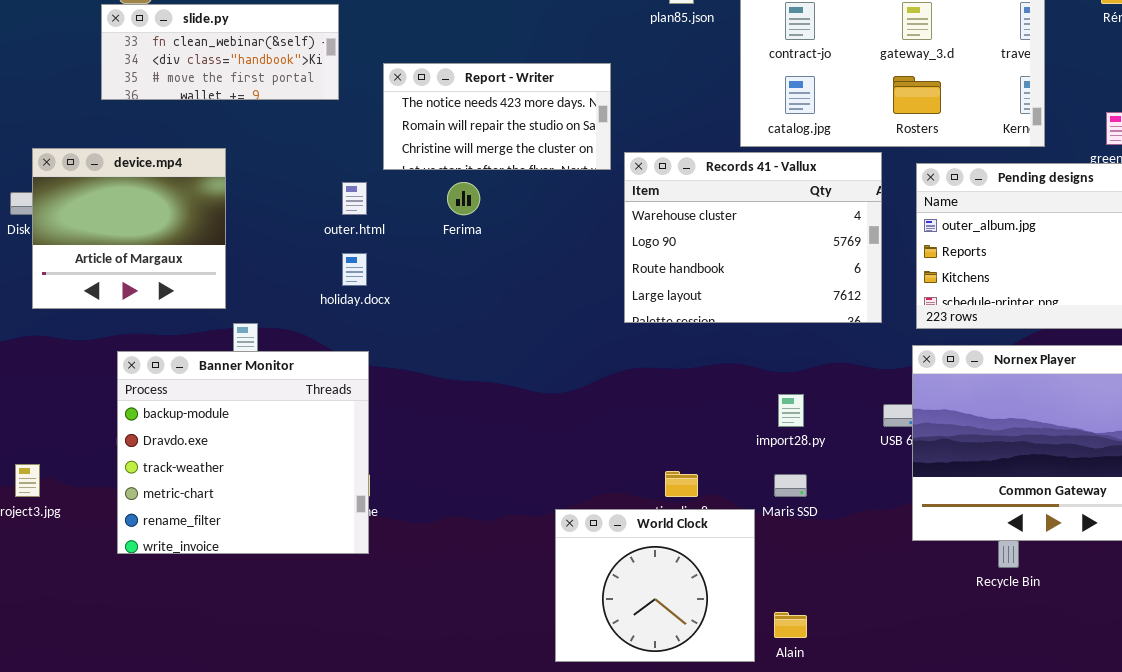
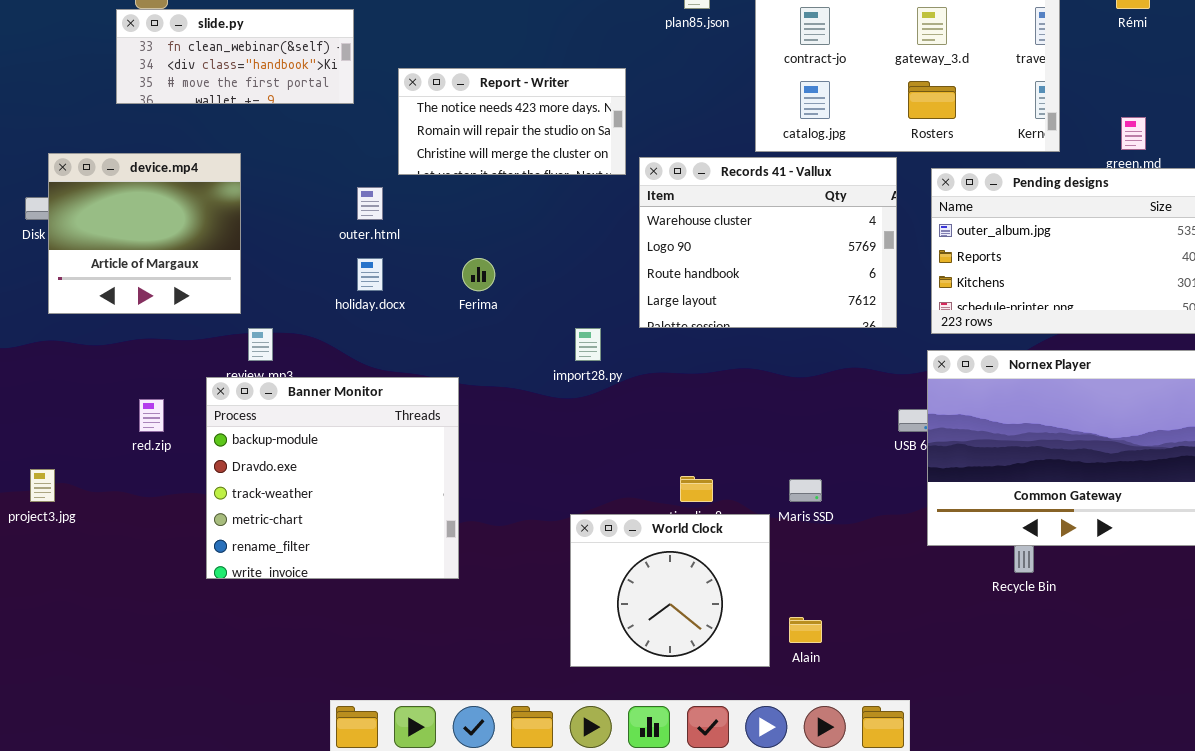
Ferima: [447,182,480,215] -> [462,258,495,291], moved
Banner Monitor: [117,351,369,554] -> [206,377,459,579], moved
import28.py: [778,394,804,427] -> [575,328,601,361], moved

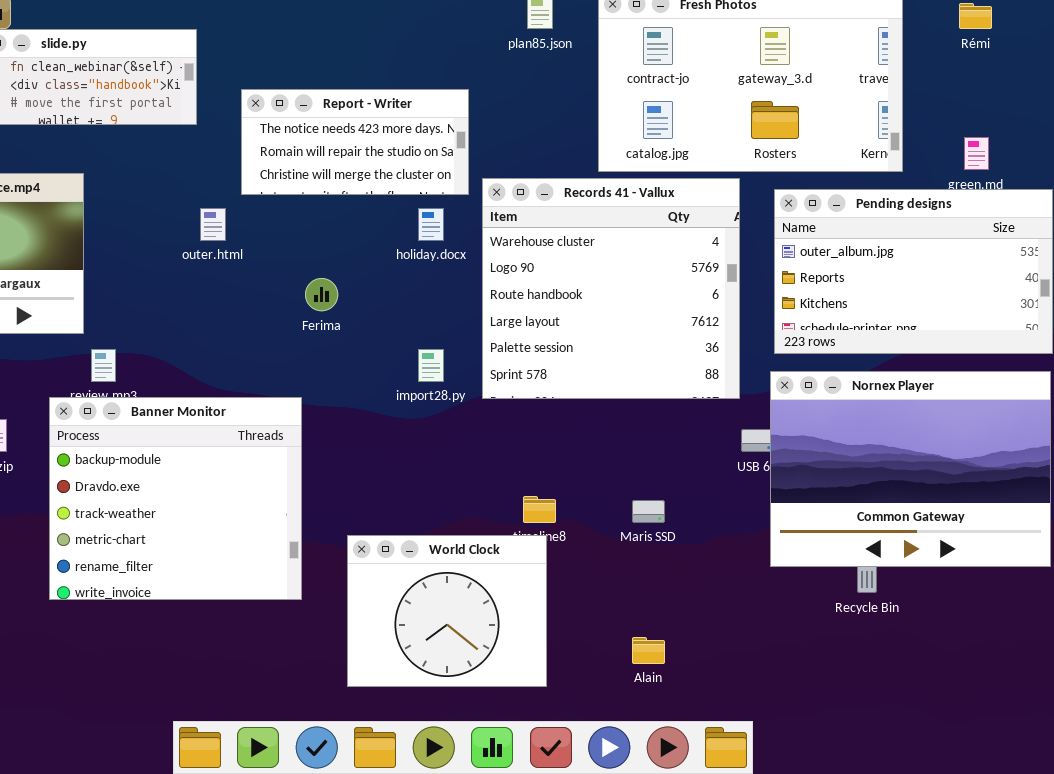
Records 41 - Vallux: [639,157,897,328] -> [482,178,740,399], resized
holiday.docx: [357,258,383,291] -> [418,208,444,241], moved
World Clock: [570,514,770,667] -> [347,535,547,687], moved

